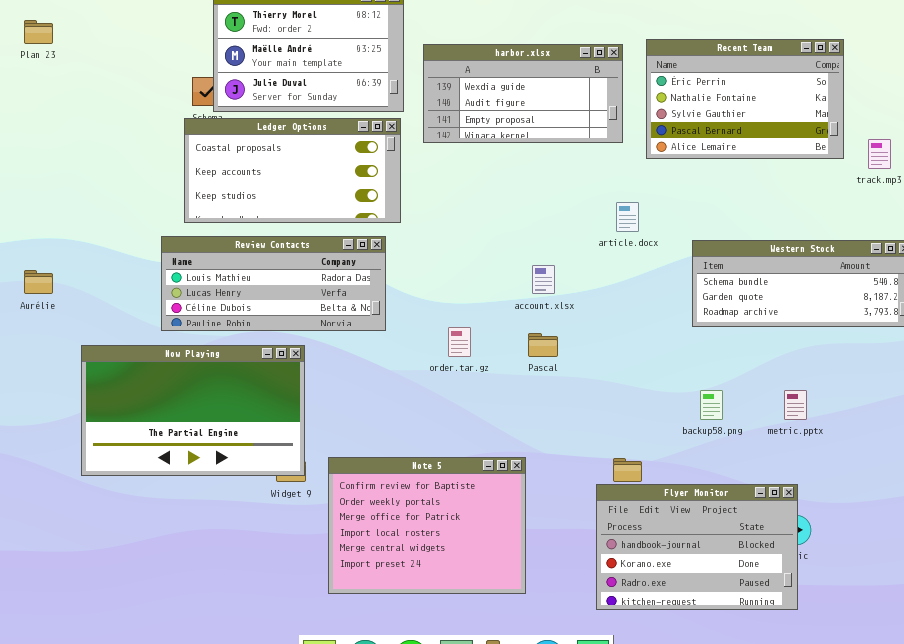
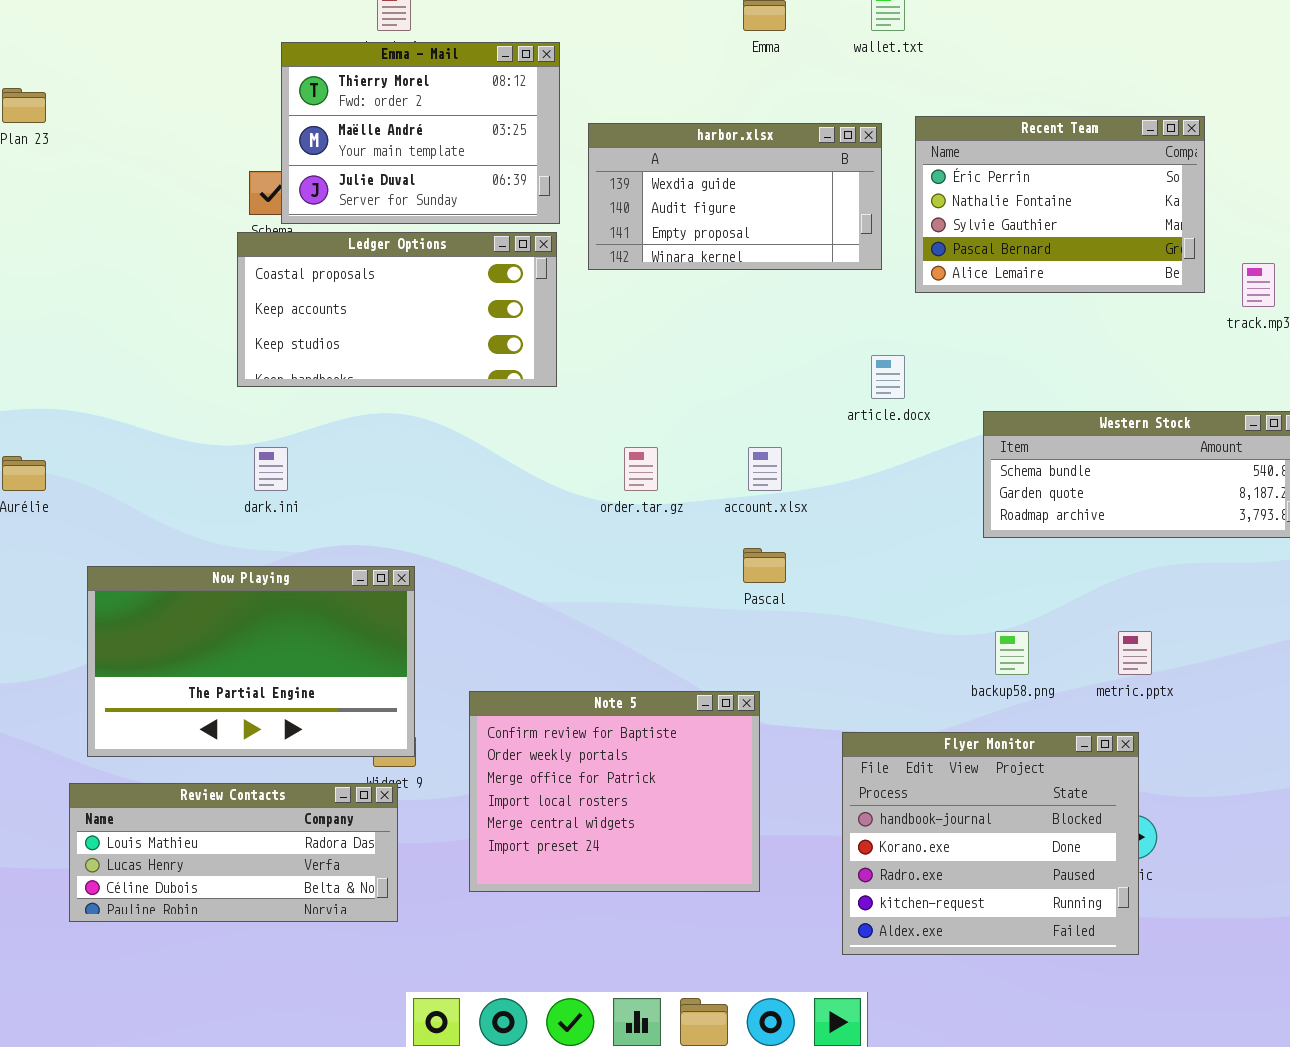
Review Contacts: [161,236,386,331] -> [69,783,398,922], moved
order.tar.gz: [448,327,471,357] -> [624,447,658,491], moved
Note 5: [328,457,526,594] -> [469,691,760,892], moved
Flyer Monitor: [596,484,798,610] -> [842,732,1139,955], resized

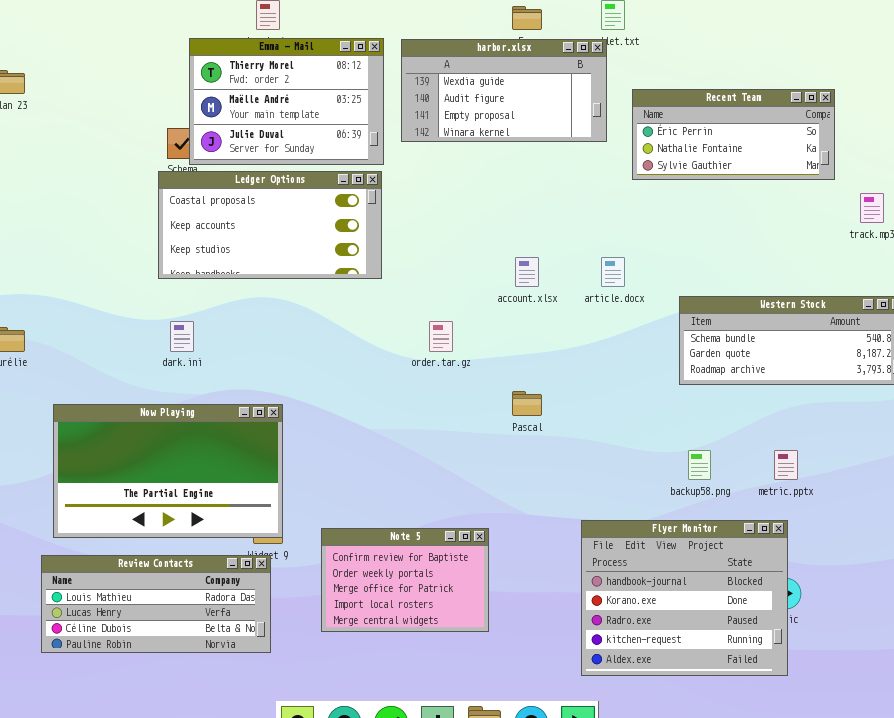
Recent Team: [915,116,1205,293] -> [632,89,835,180], resized
harbor.xlsx: [588,123,882,270] -> [401,39,607,142], moved
account.xlsx: [748,447,782,491] -> [515,257,539,287], moved
Note 5: [469,691,760,892] -> [321,528,489,632], resized

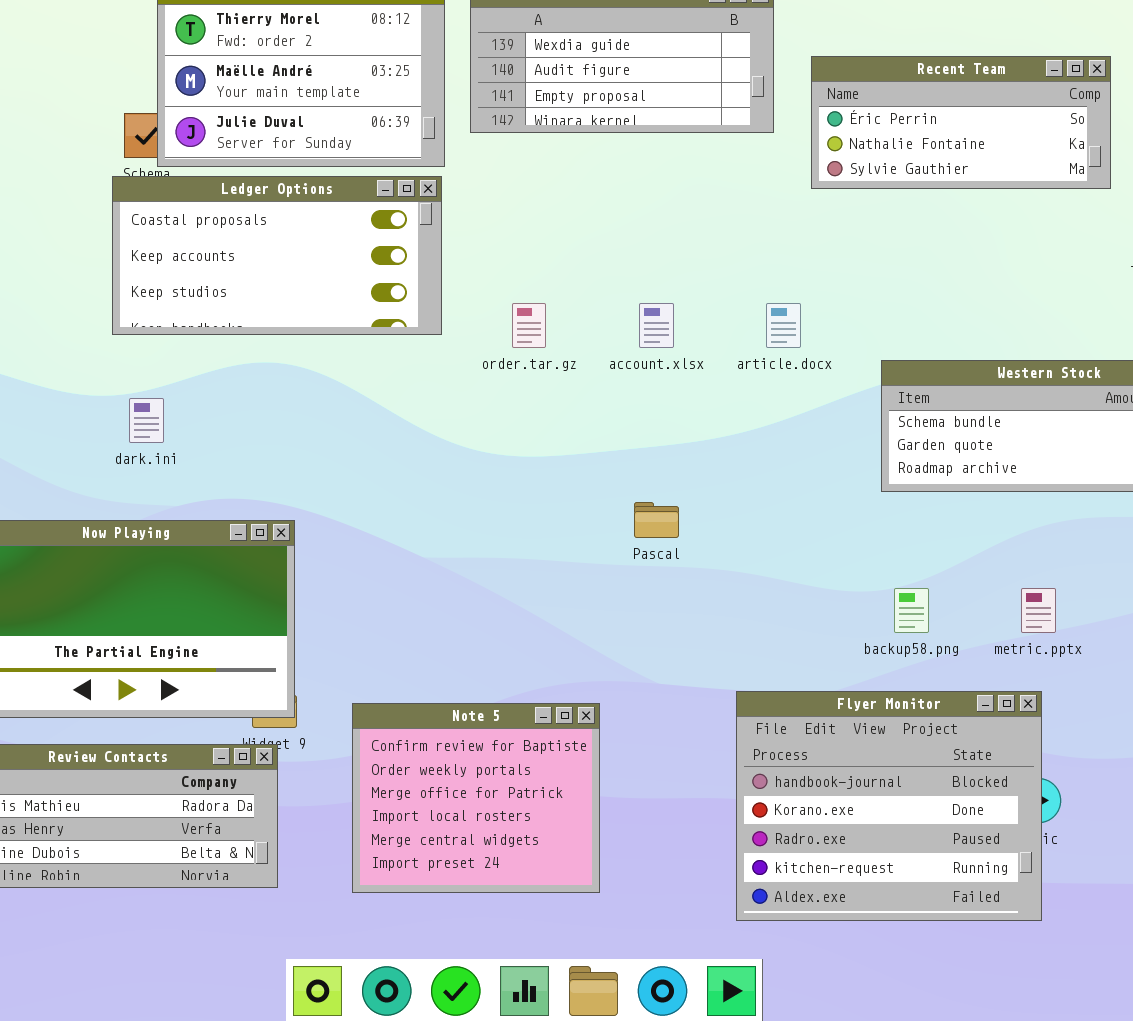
order.tar.gz: [429,321,453,352] -> [512,303,546,348], moved
Note 5: [321,528,489,632] -> [352,703,600,893], resized

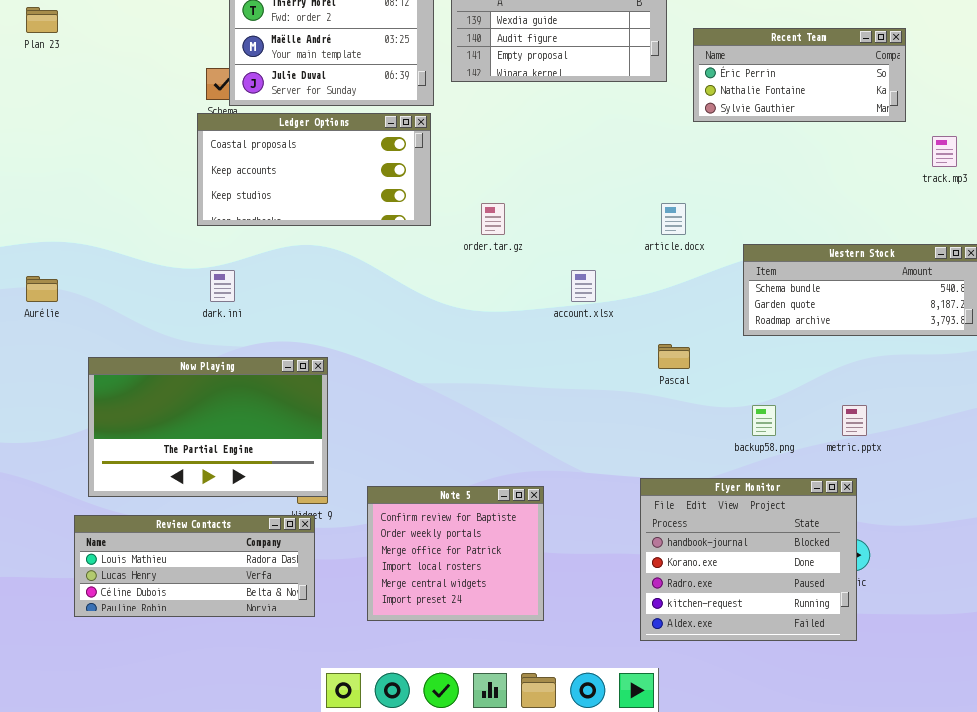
account.xlsx: [639,303,674,348] -> [571,270,596,302], moved
Pascal: [634,502,679,538] -> [658,344,690,369], moved

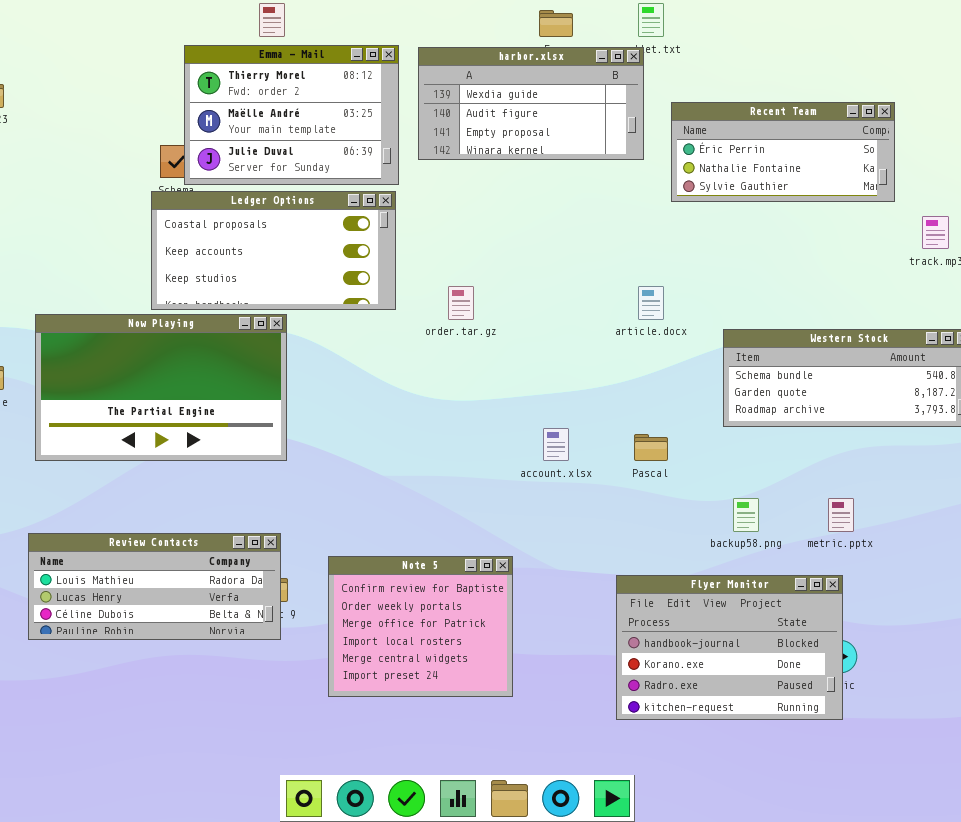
account.xlsx: [571,270,596,302] -> [543,428,569,461], moved
Now Playing: [88,357,328,497] -> [35,314,287,461], moved
Flyer Monitor: [640,478,857,641] -> [616,575,843,720], resized
Note 5: [367,486,544,621] -> [328,556,513,697], moved
Review Contacts: [74,515,315,617] -> [28,533,281,640], moved

